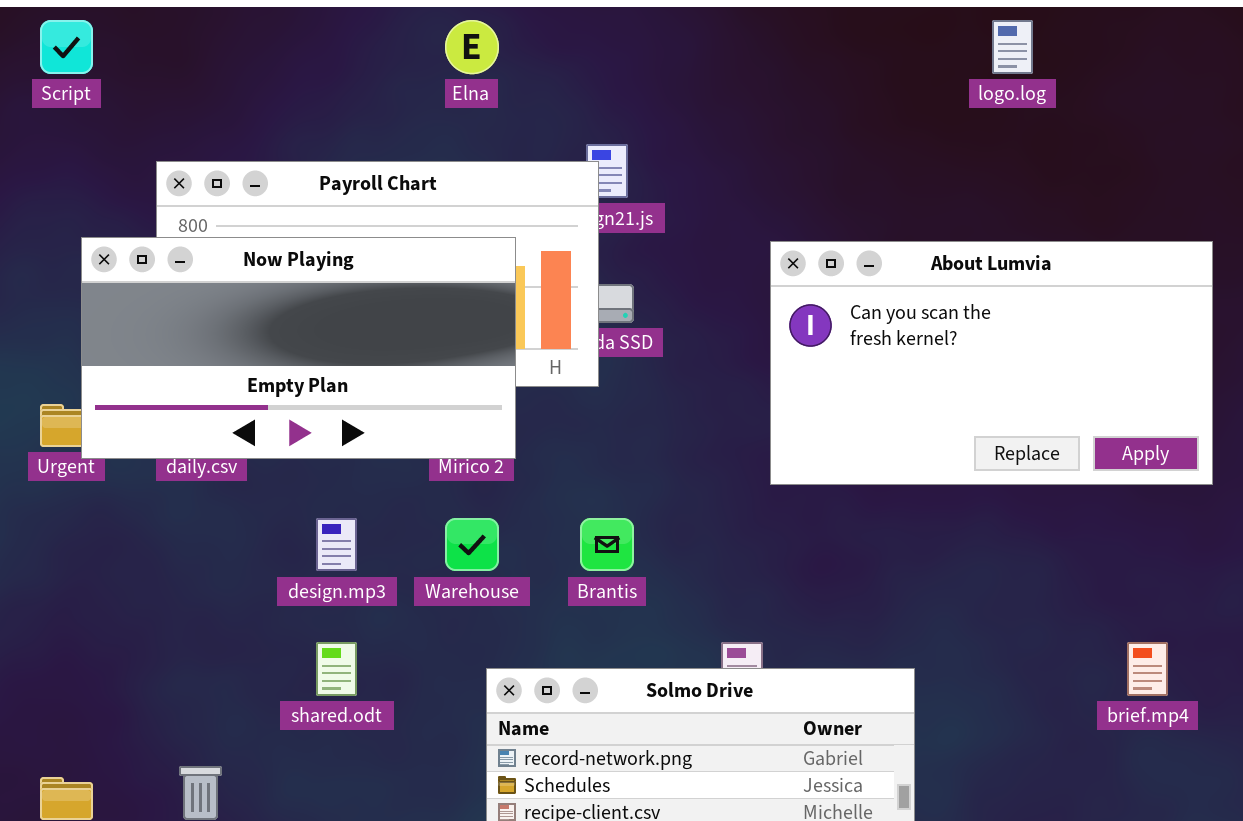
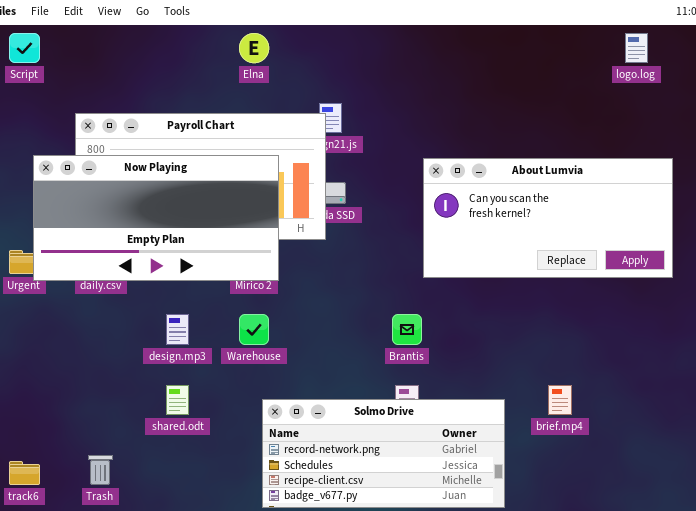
logo.log: [992,20,1033,74] -> [625,33,648,63], moved
About Lumvia: [770,241,1213,485] -> [423,158,673,278], resized
Brantis: [580,518,634,571] -> [392,314,422,345], moved
brief.mp4: [1127,642,1168,696] -> [548,385,572,415], moved

